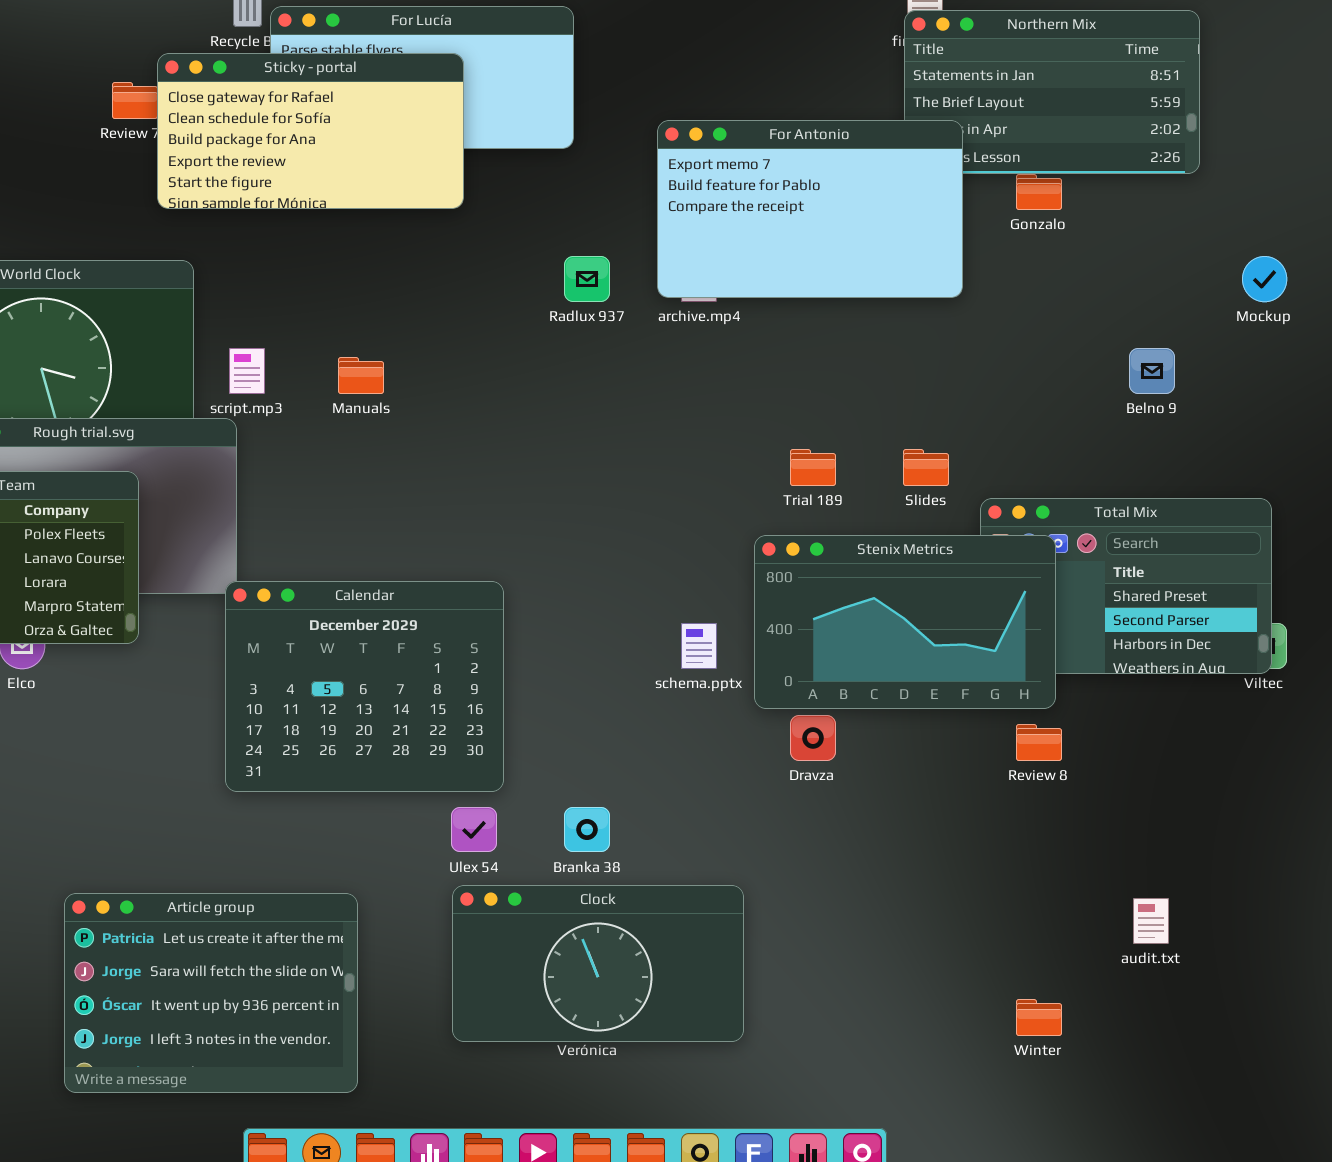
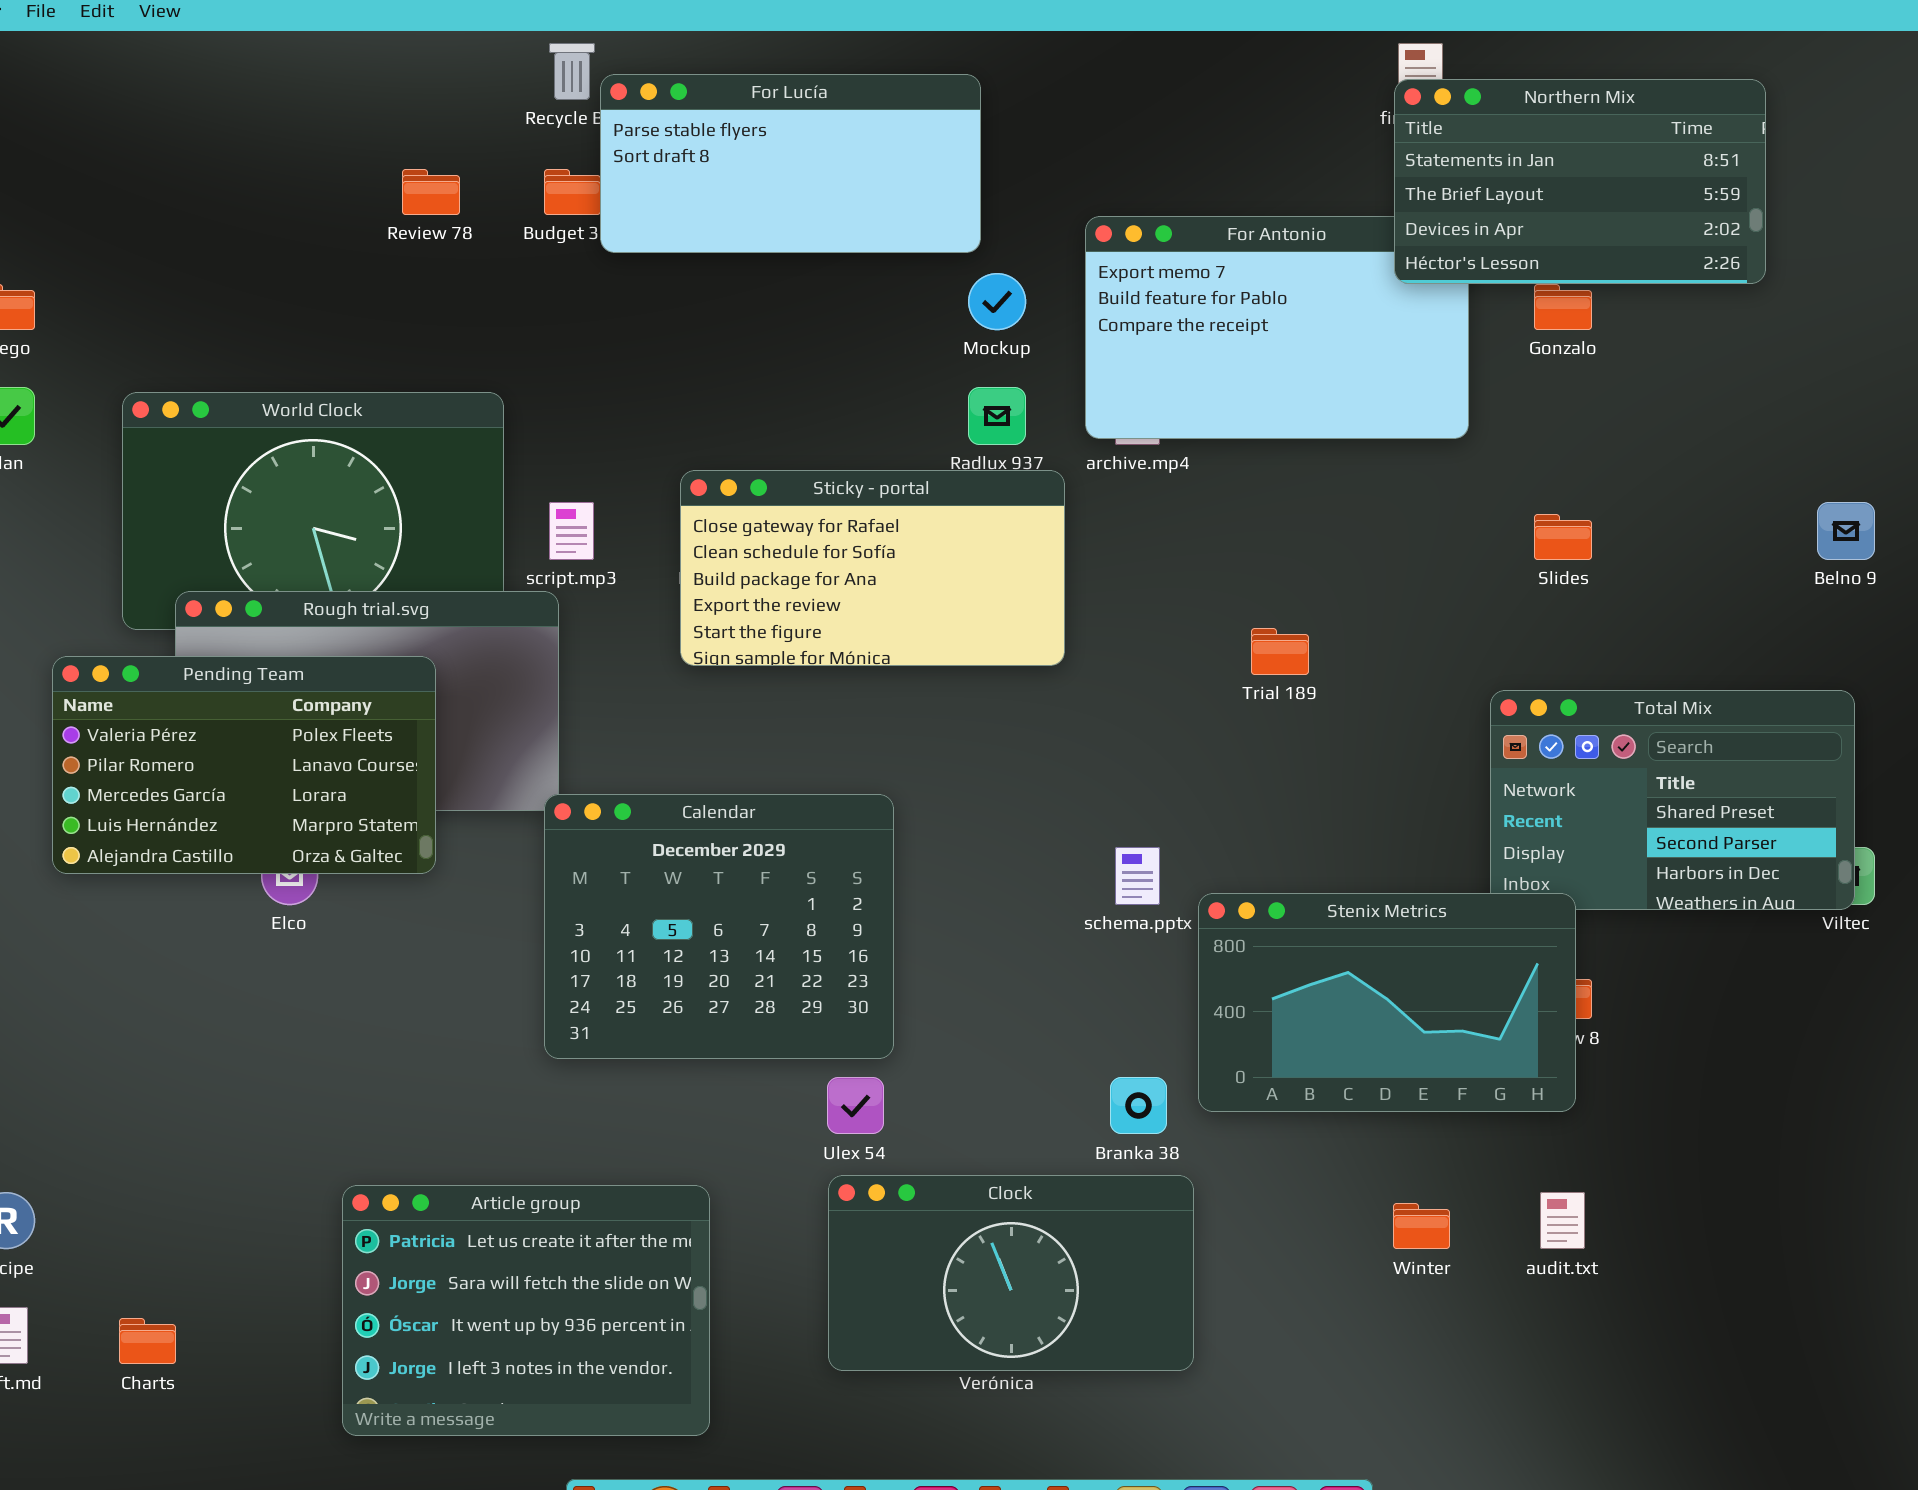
Northern Mix: [904,10,1200,174] -> [1394,79,1766,284], raised
Sticky - portal: [157,53,464,209] -> [680,470,1065,666], moved
Mockup: [1242,256,1287,302] -> [968,273,1026,330], moved
Belno 9: [1129,348,1175,394] -> [1817,502,1875,560], moved
Slides: [903,449,949,486] -> [1534,514,1592,560], moved
Stenix Metrics: [754,535,1056,709] -> [1198,893,1576,1112], moved
Branka 38: [564,807,610,852] -> [1110,1077,1167,1134], moved
audit.txt: [1133,898,1169,944] -> [1540,1192,1585,1249], moved
Winter: [1016,999,1062,1036] -> [1393,1203,1450,1249], moved

